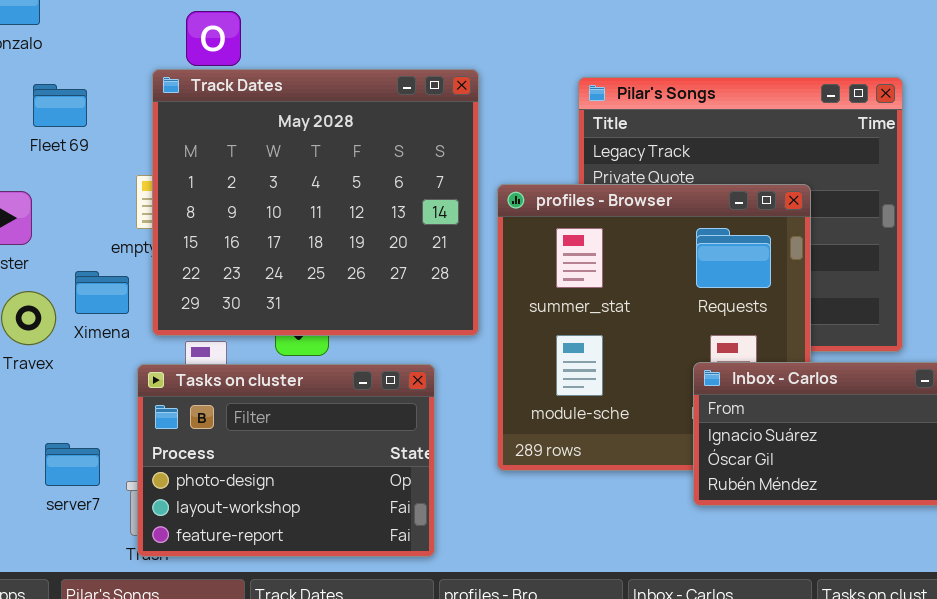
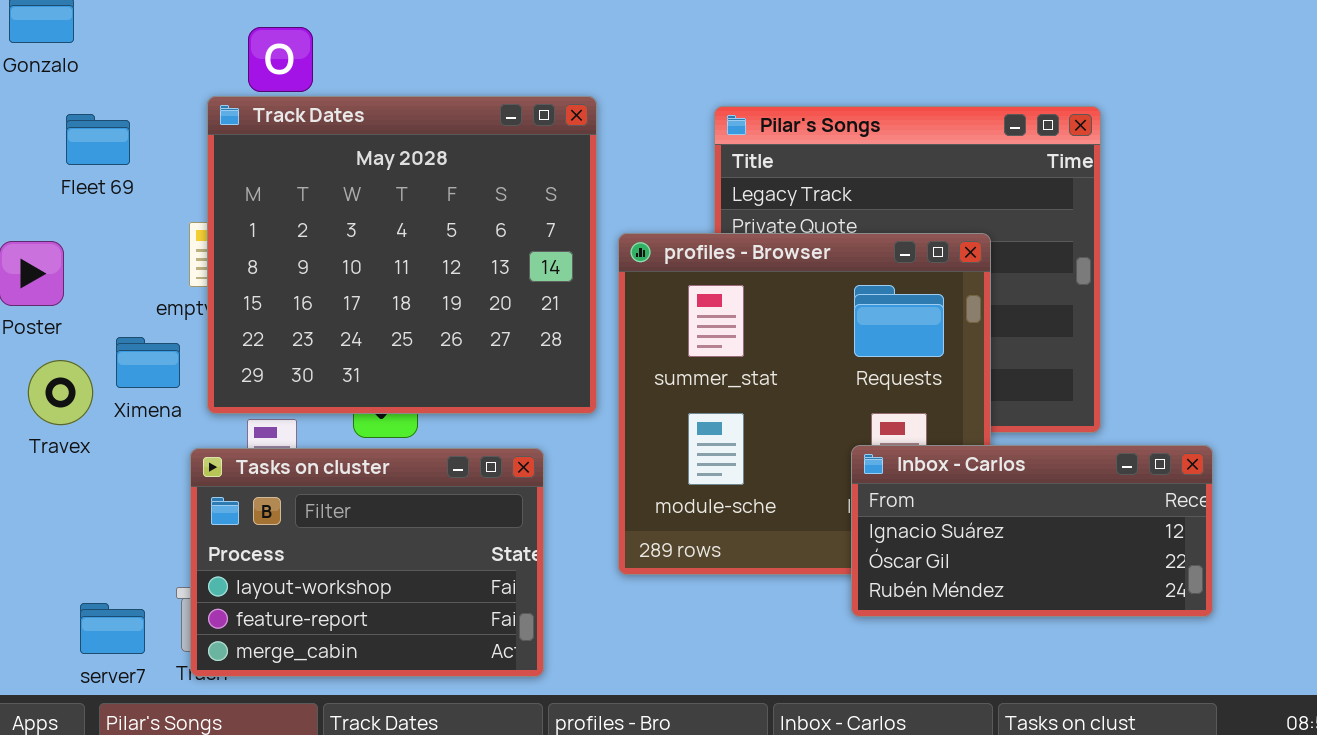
Tasks on cluster: [137,364,435,557] -> [190,448,544,677], scrolled down 1 row
server7: [45,443,100,486] -> [80,603,145,654], moved

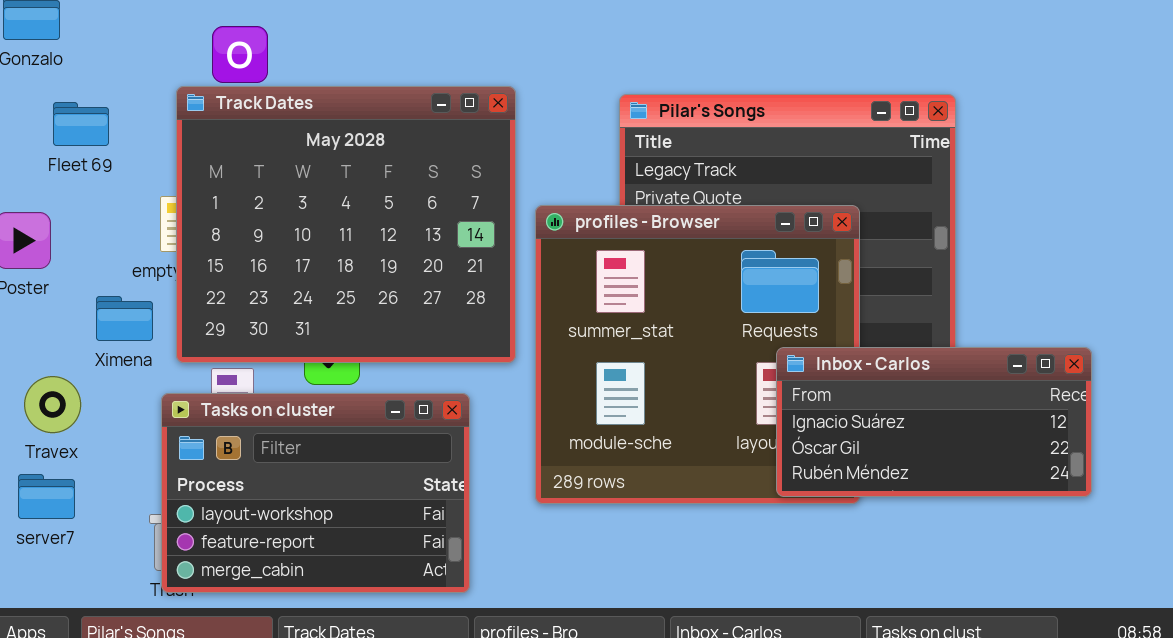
Travex: [28,360,93,425] -> [24,376,81,433], moved
Inbox - Carlos: [851,445,1213,617] -> [776,347,1092,497], moved
server7: [80,603,145,654] -> [18,474,75,519], moved

